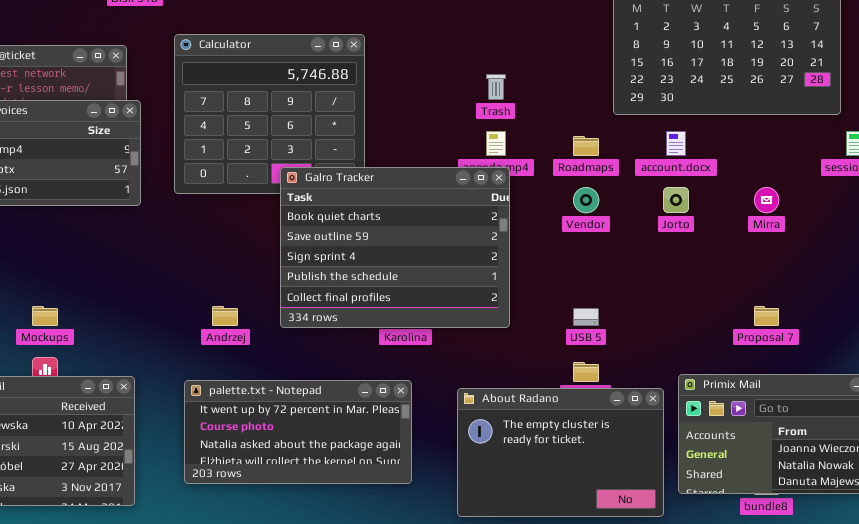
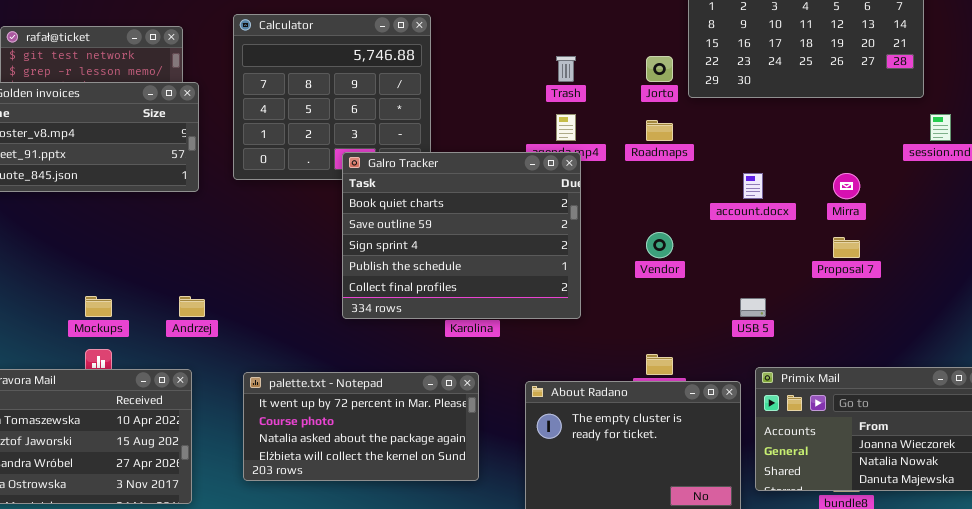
account.docx: [666,131,686,156] -> [743,173,763,199], moved
Vendor: [573,187,599,213] -> [646,232,673,258], moved
Jorto: [663,187,689,213] -> [646,56,673,82], moved
Andrzej: [212,306,238,326] -> [179,296,205,317], moved
Proposal 7: [754,306,779,326] -> [833,237,860,258], moved
USB 5: [573,308,599,326] -> [740,298,766,317], moved

